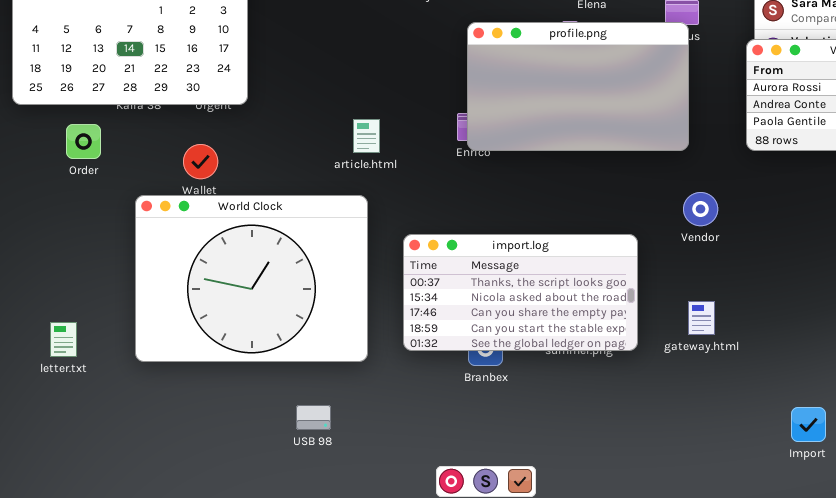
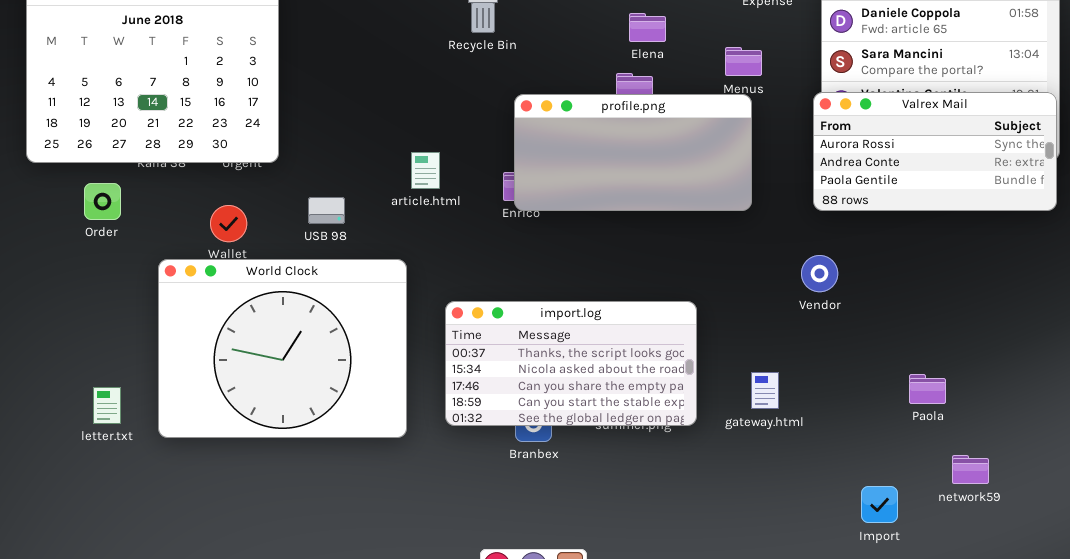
profile.png: [467,22,689,151] -> [514,94,752,211], resized
article.html: [353,119,380,153] -> [411,152,440,189], moved
Vendor: [683,192,718,226] -> [801,255,838,292], moved
letter.txt: [50,322,77,357] -> [93,387,121,424], moved
USB 98: [296,405,331,430] -> [308,197,345,224], moved

